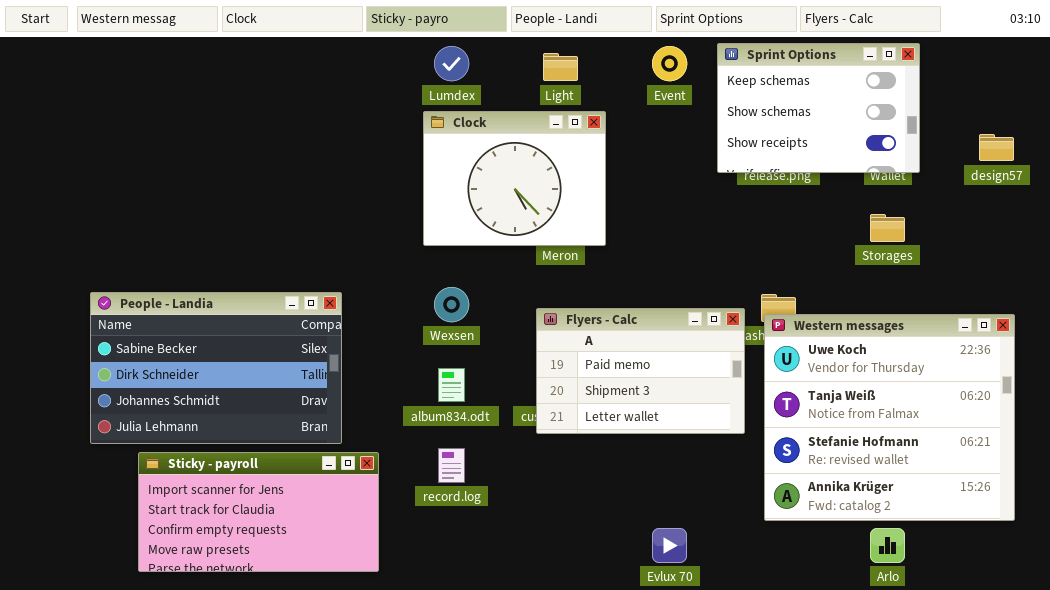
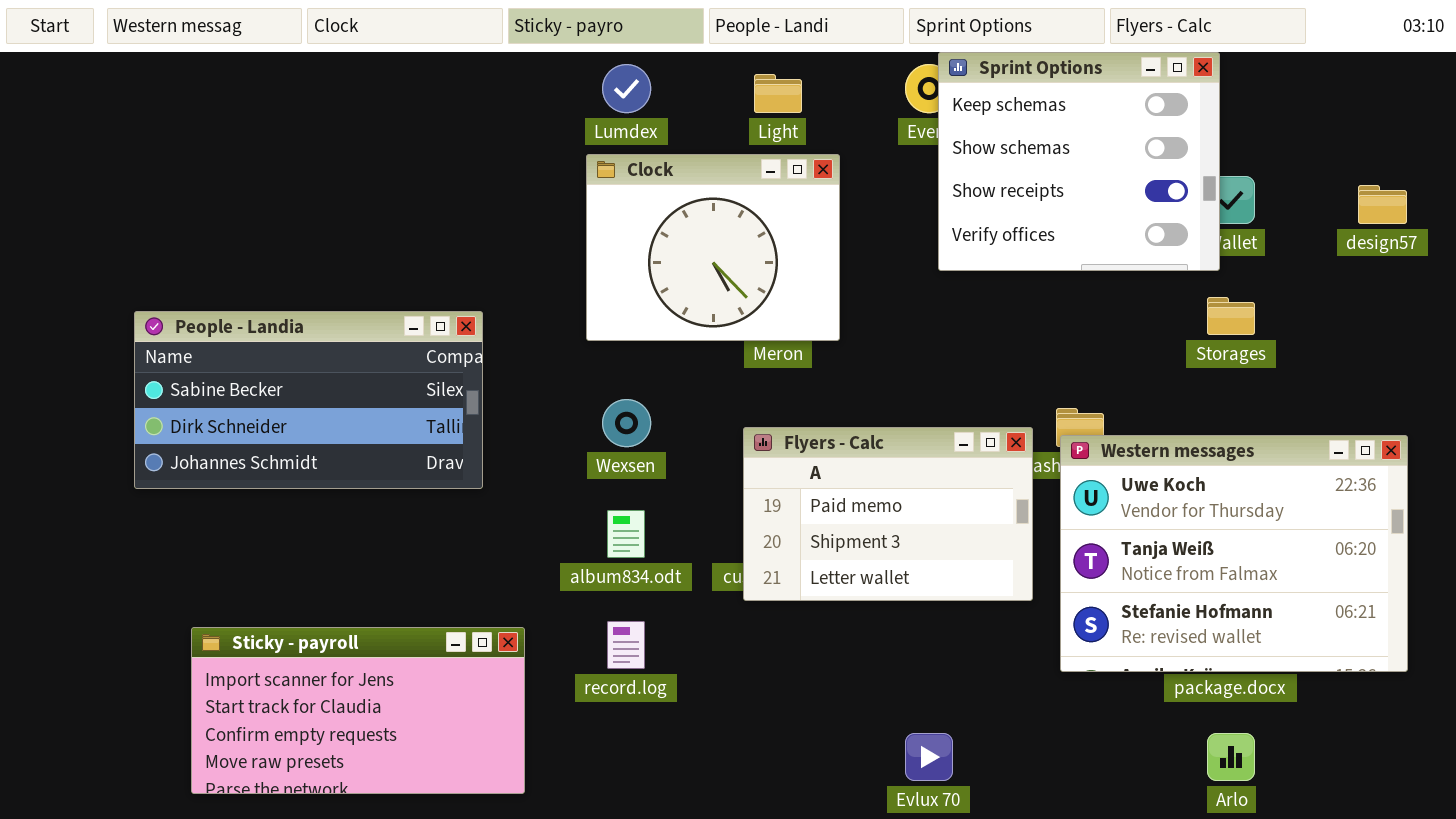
Sprint Options: [717,43,920,173] -> [938,52,1220,271], moved, resized
People - Landia: [90,292,342,444] -> [134,311,483,489], moved, resized
Western messages: [764,314,1015,521] -> [1060,435,1408,672], resized

